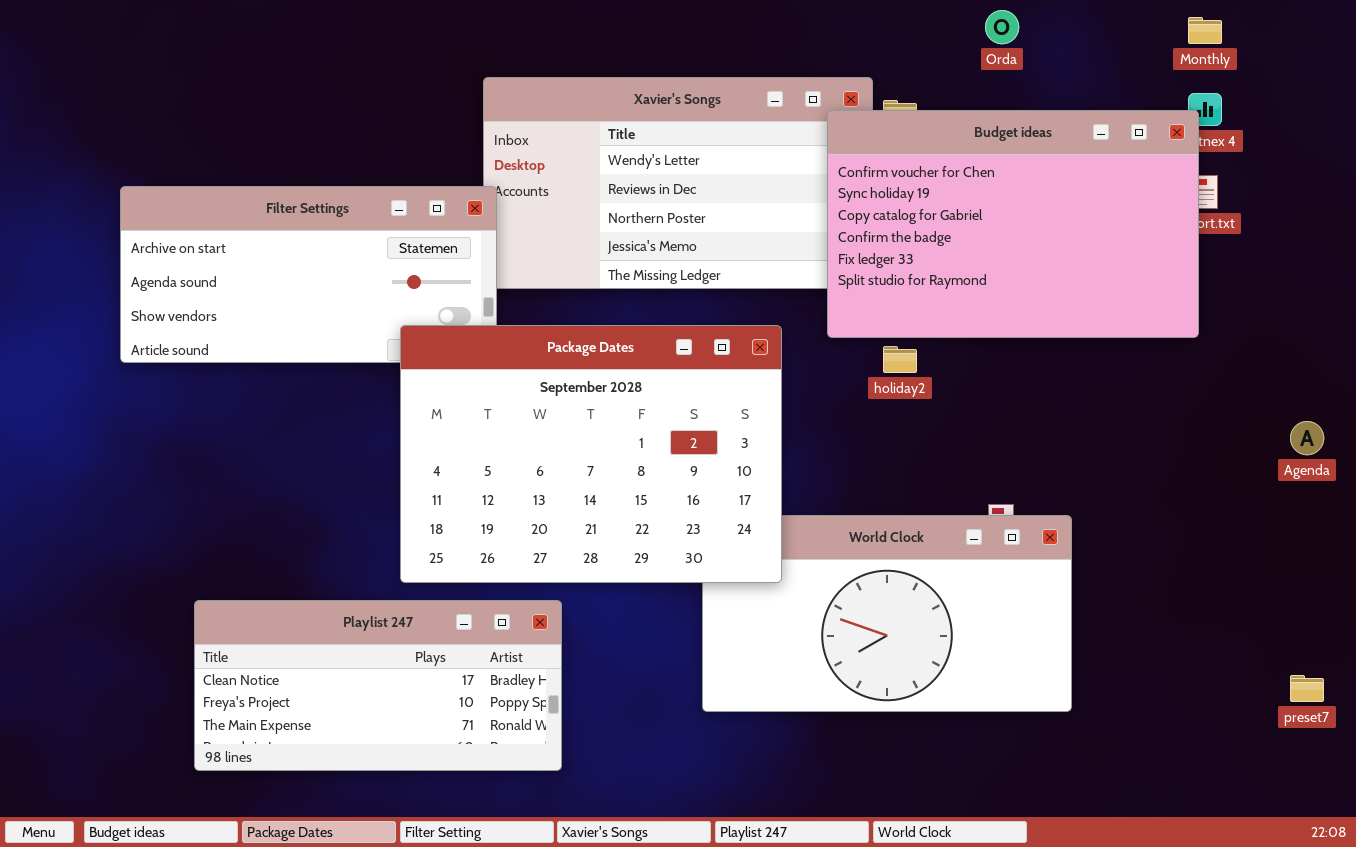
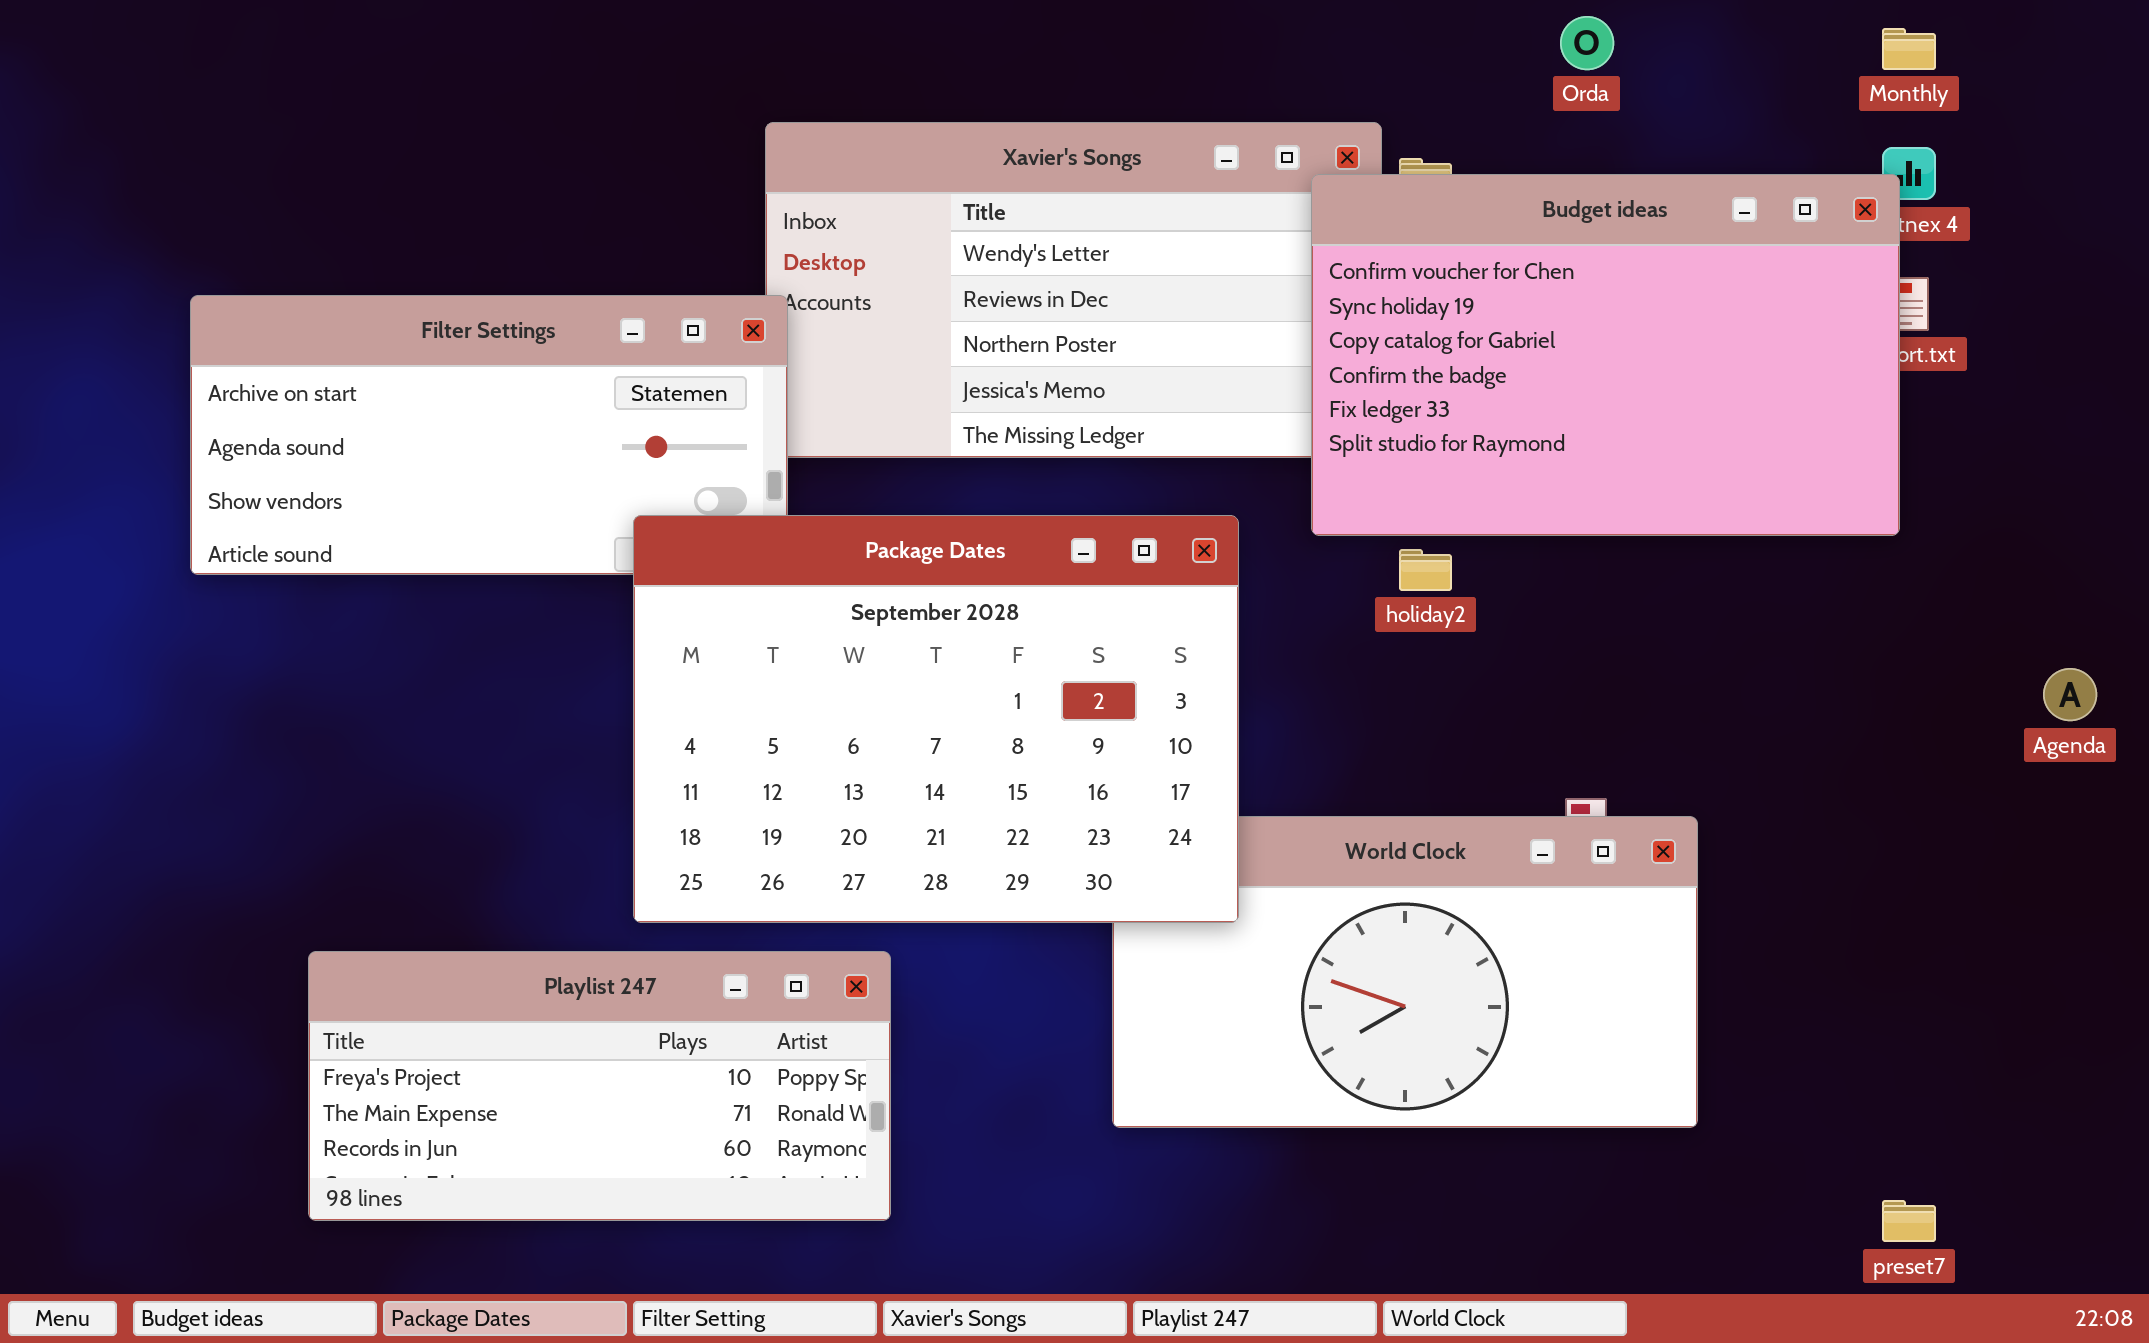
Playlist 247: [194,600,562,771] -> [308,951,891,1221], scrolled down 1 row
preset7: [1290,675,1324,702] -> [1882,1200,1936,1242], moved

